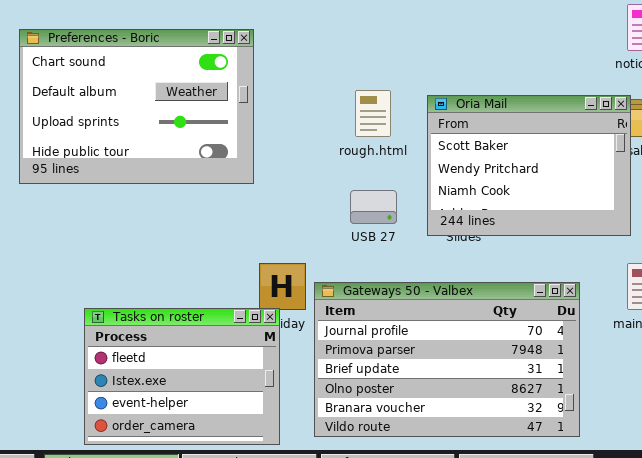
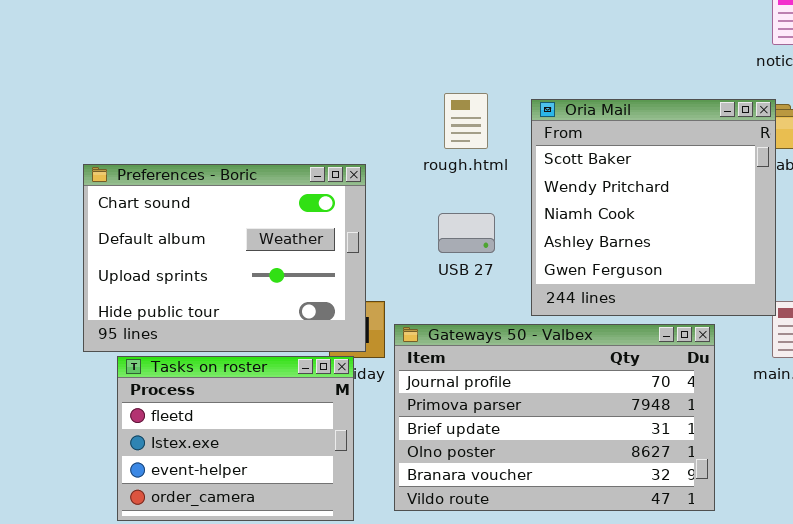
Preferences - Boric: [19,29,254,184] -> [83,164,366,352], moved
Oria Mail: [427,95,631,236] -> [531,99,776,316], resized

